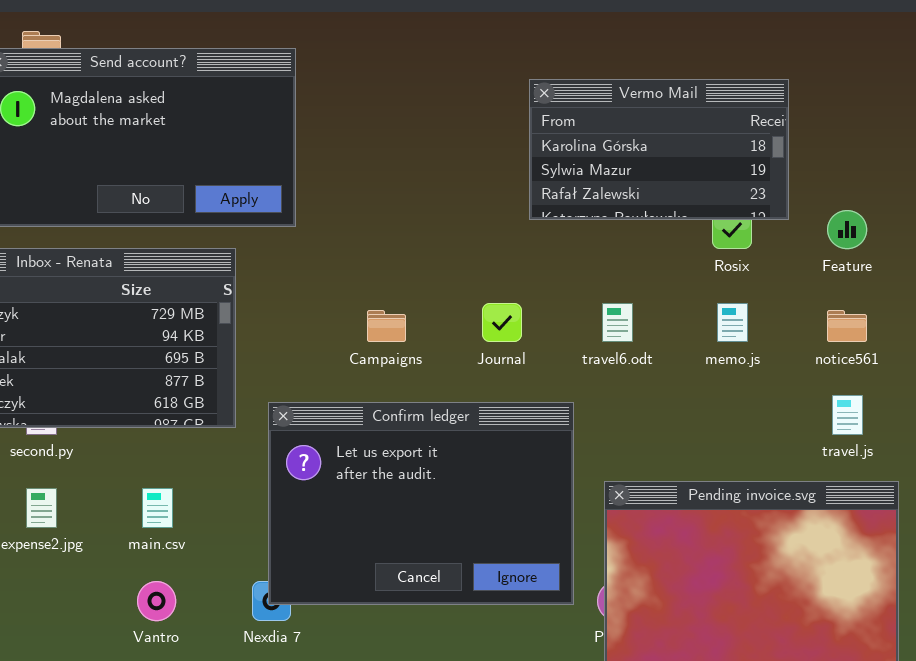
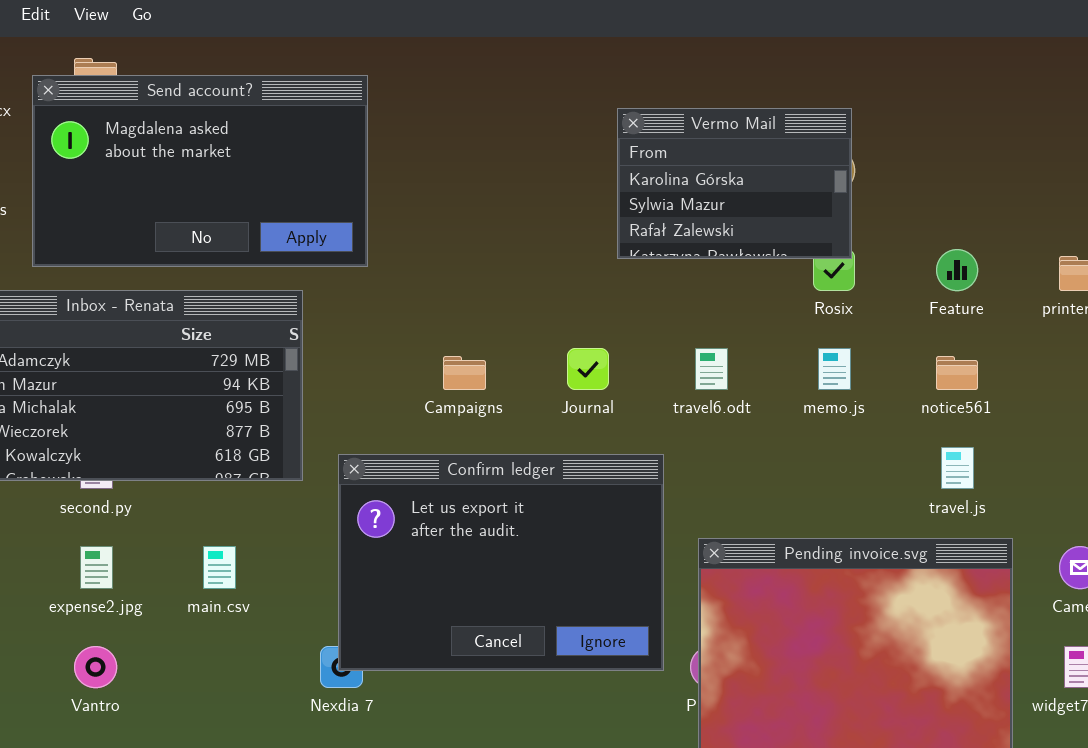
Vermo Mail: [529,79,789,220] -> [617,108,852,259], resized
Vantro: [137,581,176,621] -> [74,646,117,688], moved

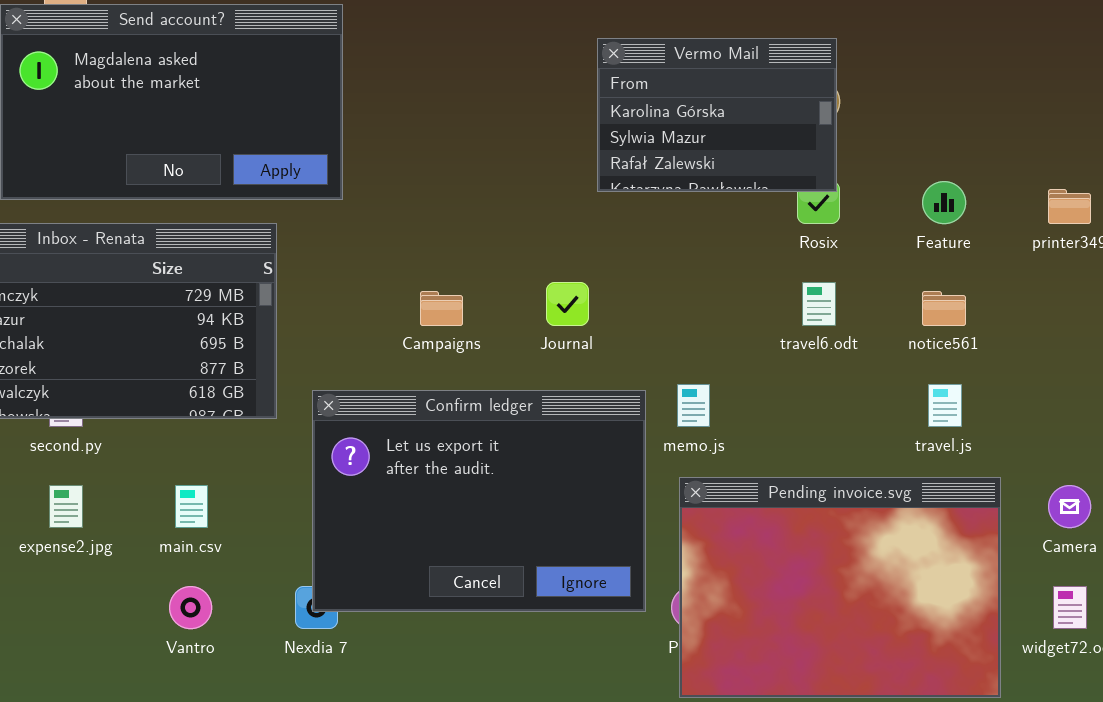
travel6.odt: [695,348,728,390] -> [802,282,836,326], moved
memo.js: [818,348,851,390] -> [677,384,710,427], moved
Vantro: [74,646,117,688] -> [169,586,212,629], moved

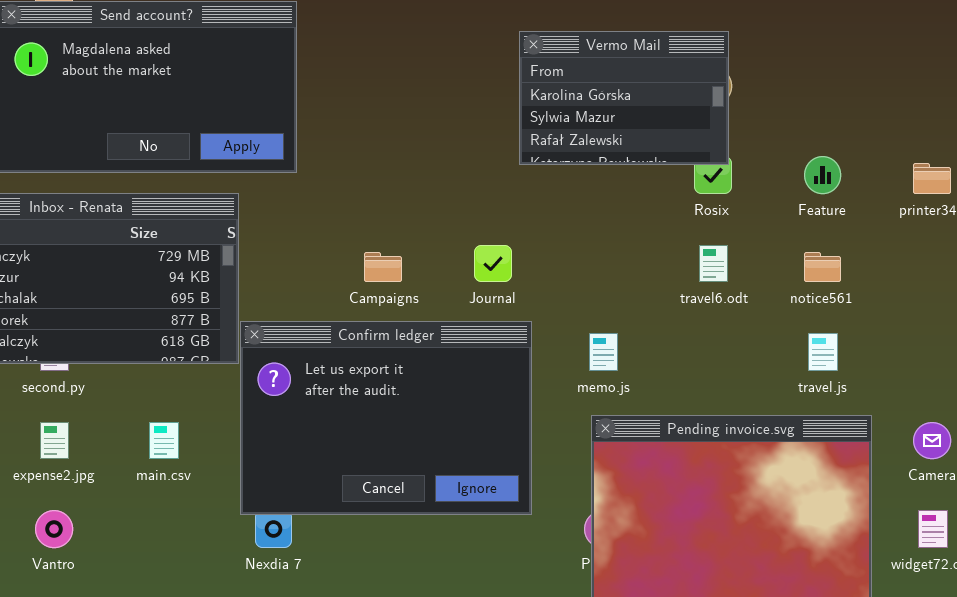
Confirm ledger: [312,390,646,612] -> [240,321,532,515], moved
Vantro: [169,586,212,629] -> [35,510,73,548], moved

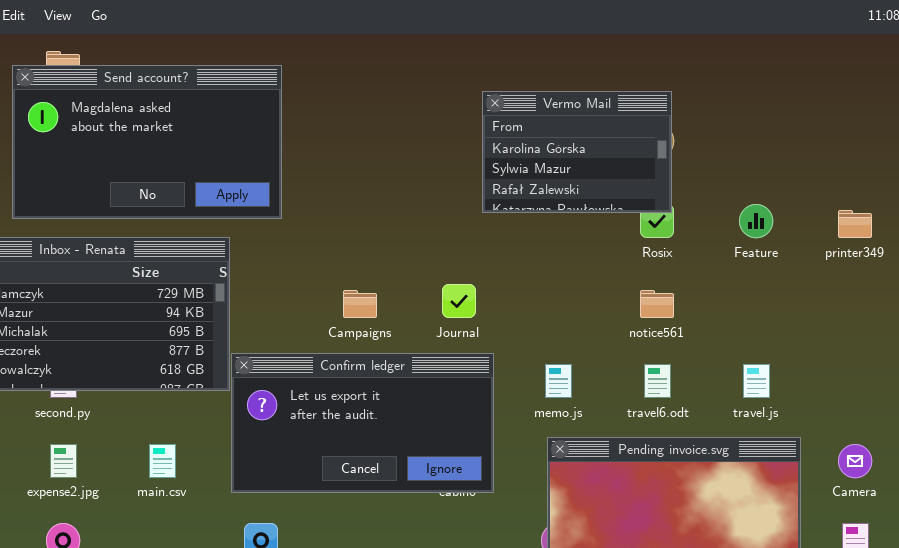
travel6.odt: [699,245,728,282] -> [644,364,671,398], moved
notice561: [804,252,841,282] -> [640,290,674,318], moved
Confirm ledger: [240,321,532,515] -> [231,353,494,493], resized

